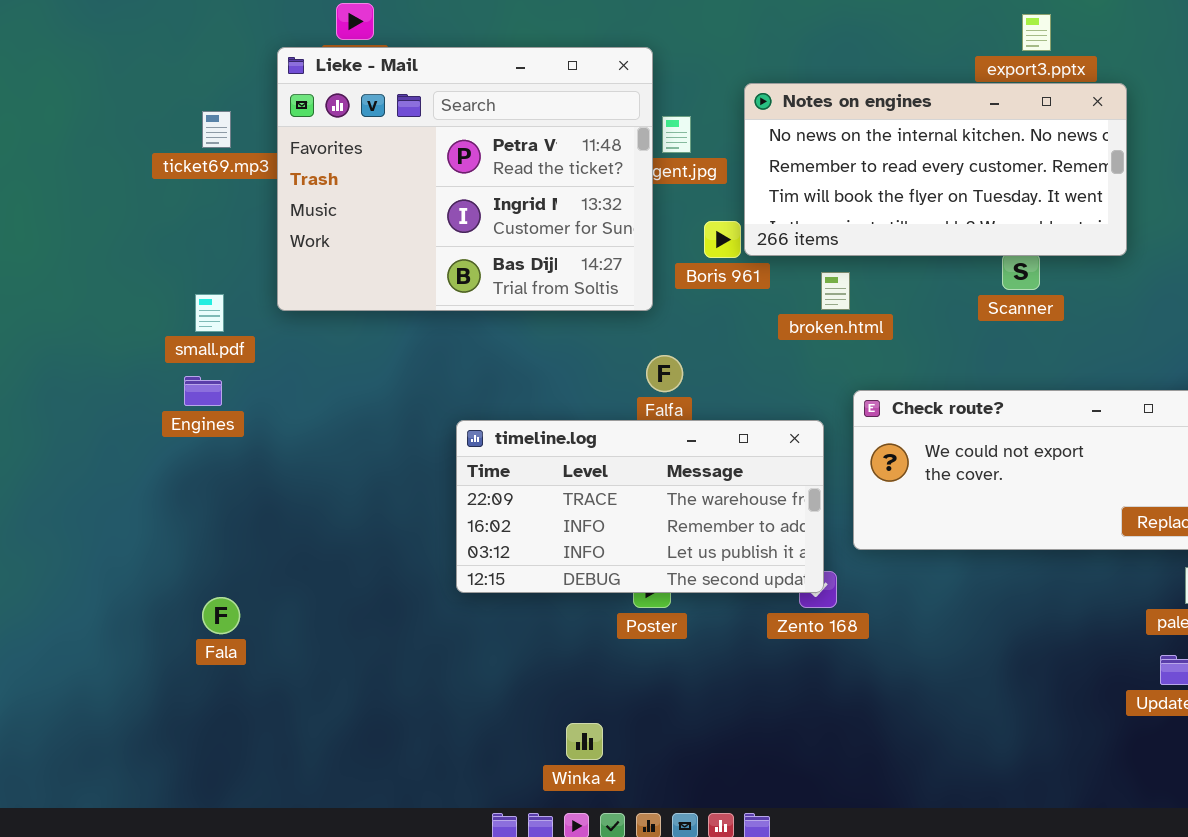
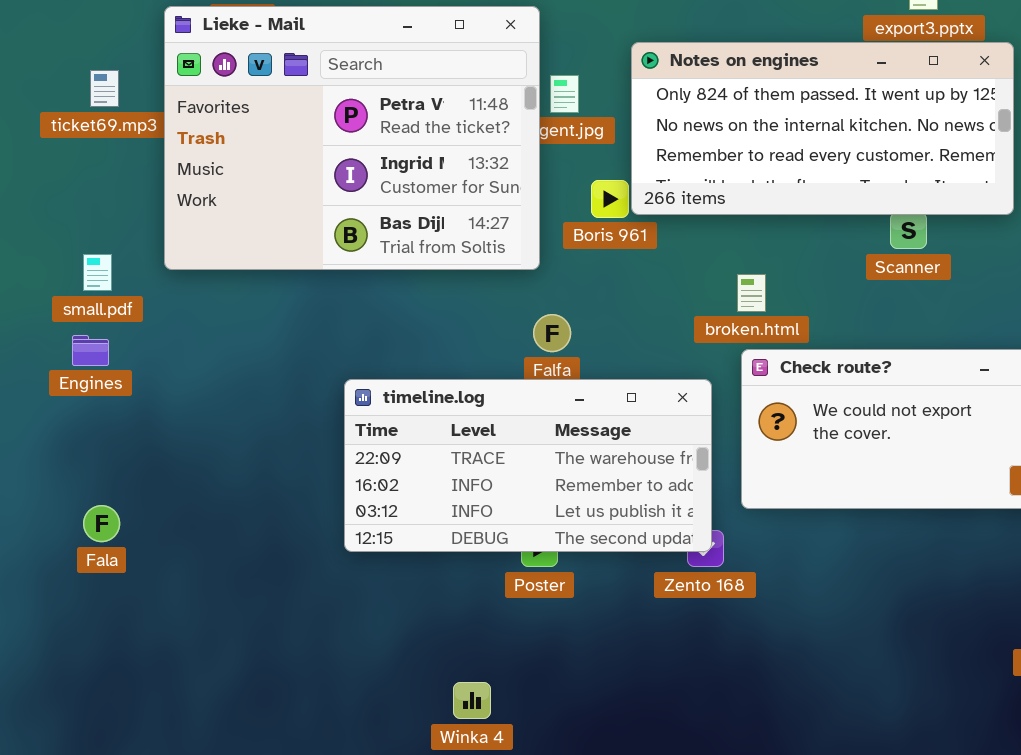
Notes on engines: [744,83,1127,256] -> [631,42,1014,215], scrolled up 1 row
broken.html: [821,272,850,310] -> [737,274,766,312], moved
Fala: [202,597,240,634] -> [83,505,120,542], moved

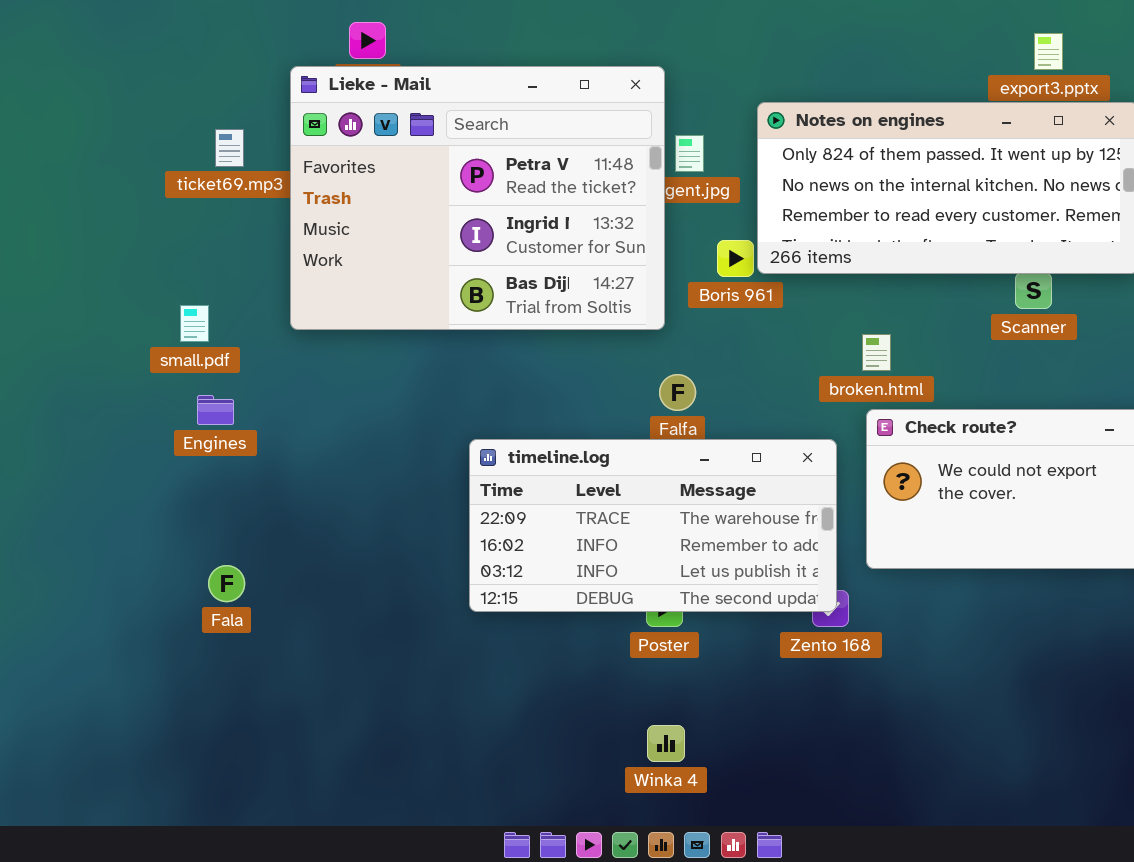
small.pdf: [83,254,112,291] -> [180,305,209,342], moved
Winka 4: [453,682,491,719] -> [647,725,685,762], moved

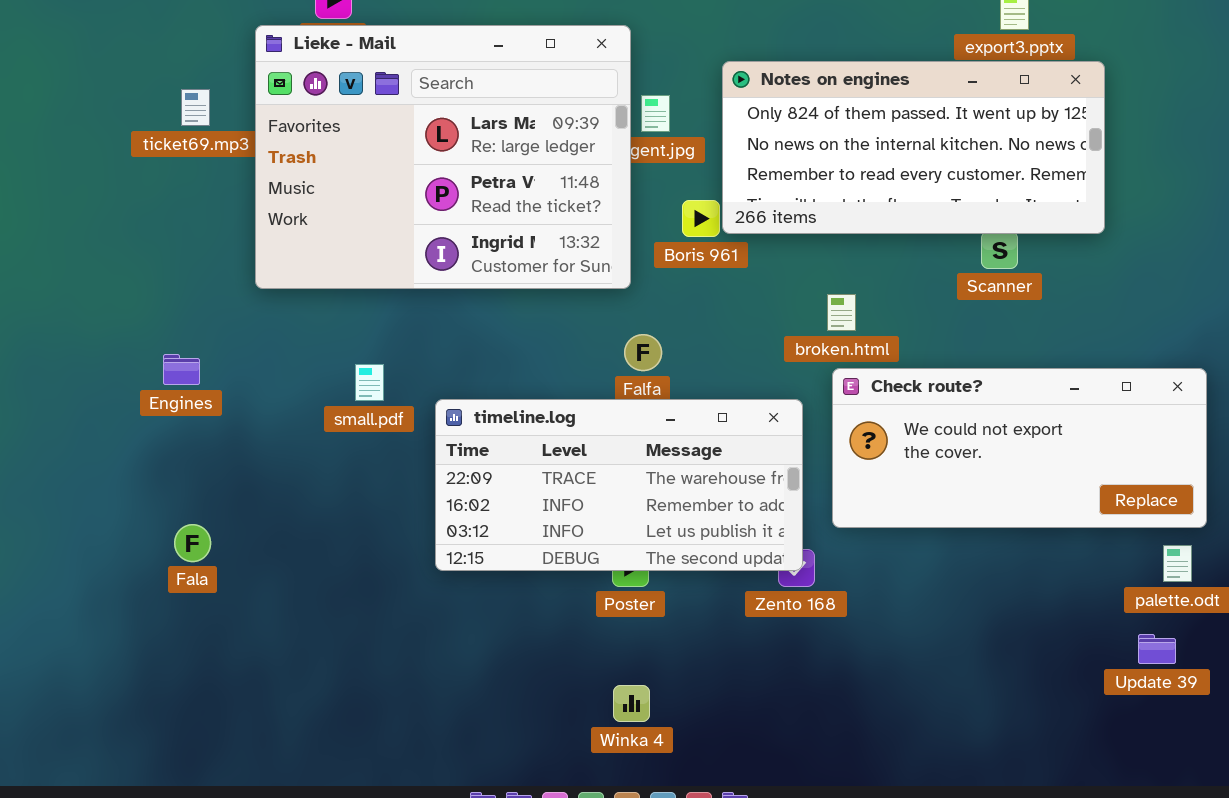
Lieke - Mail: [290,66,665,330] -> [255,25,631,289], scrolled up 1 row
small.pdf: [180,305,209,342] -> [355,364,384,401], moved

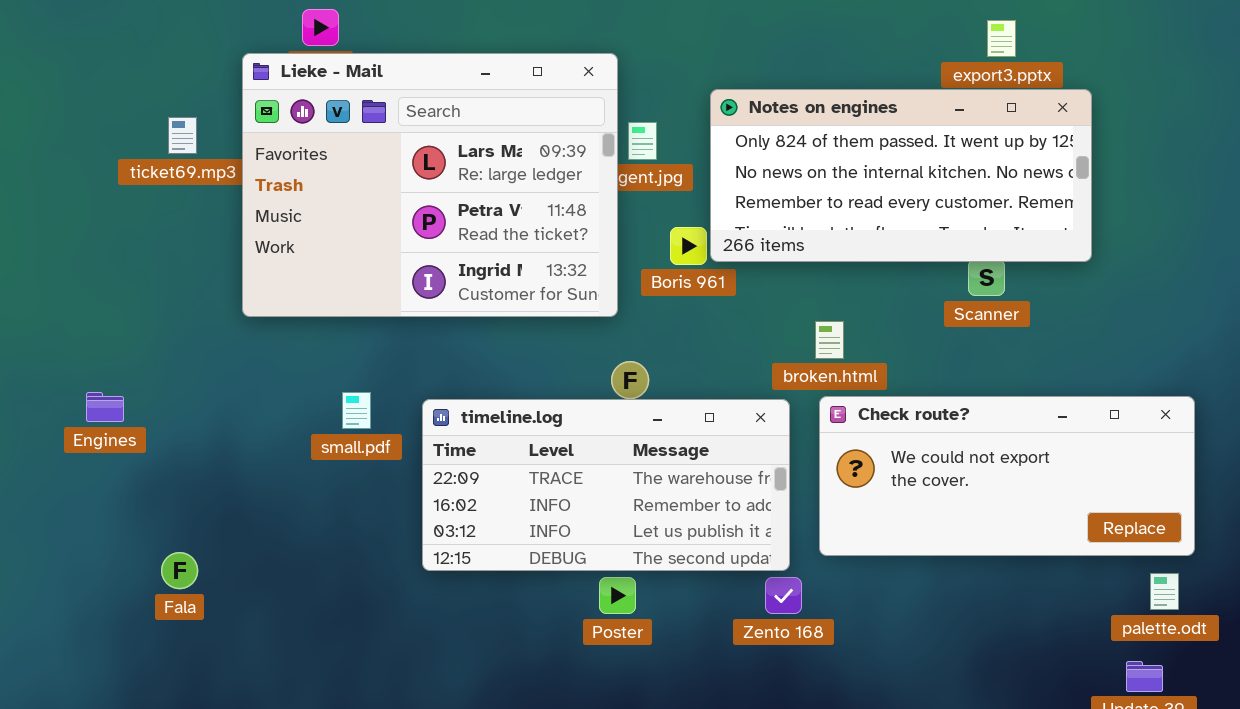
Engines: [163,354,200,385] -> [86,392,124,422], moved
timeline.log: [435,399,803,571] -> [422,399,790,571], moved

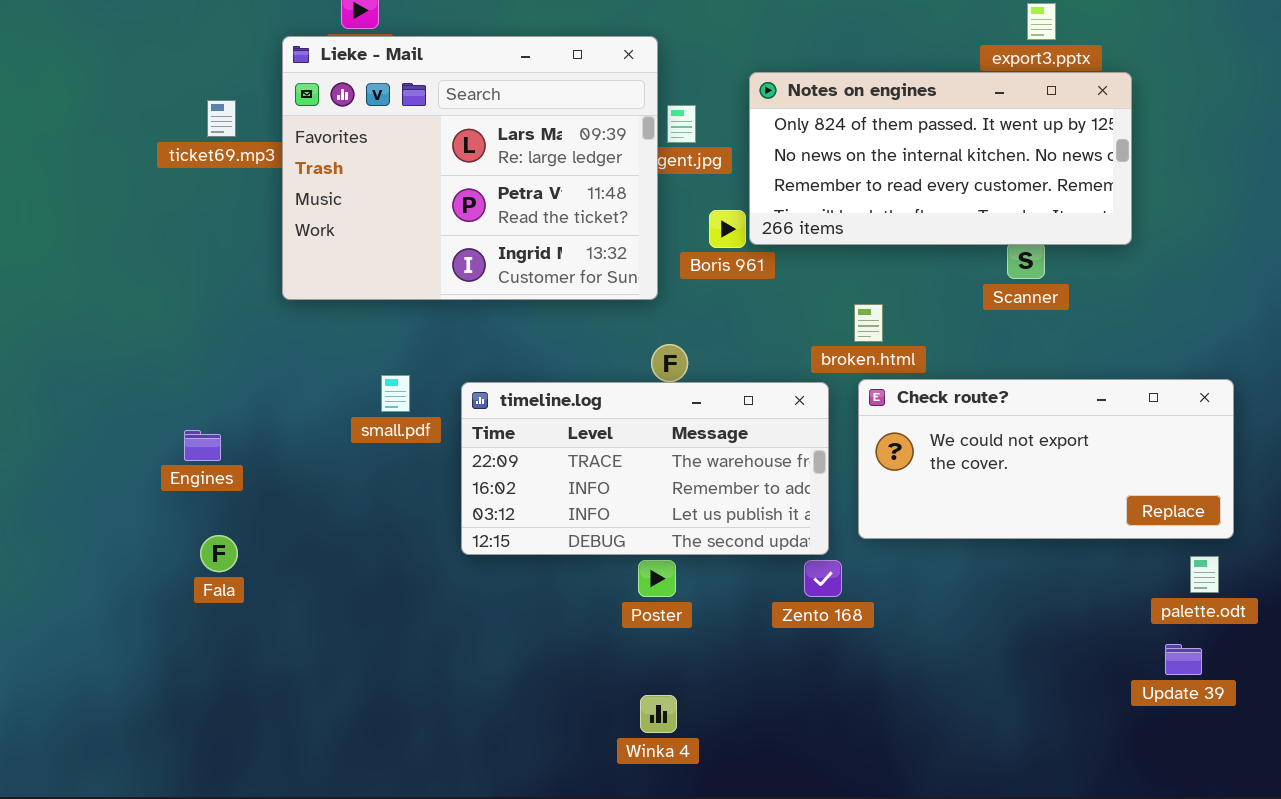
Engines: [86,392,124,422] -> [184,430,221,461], moved

